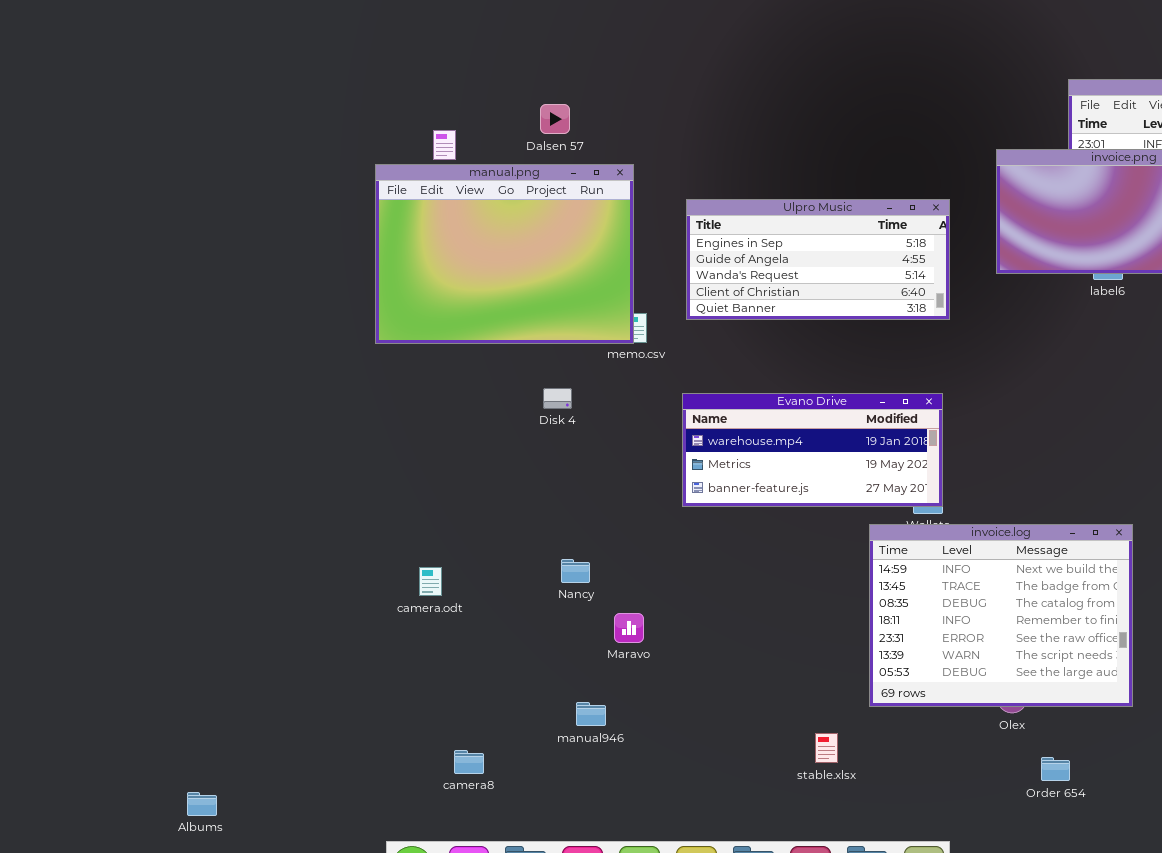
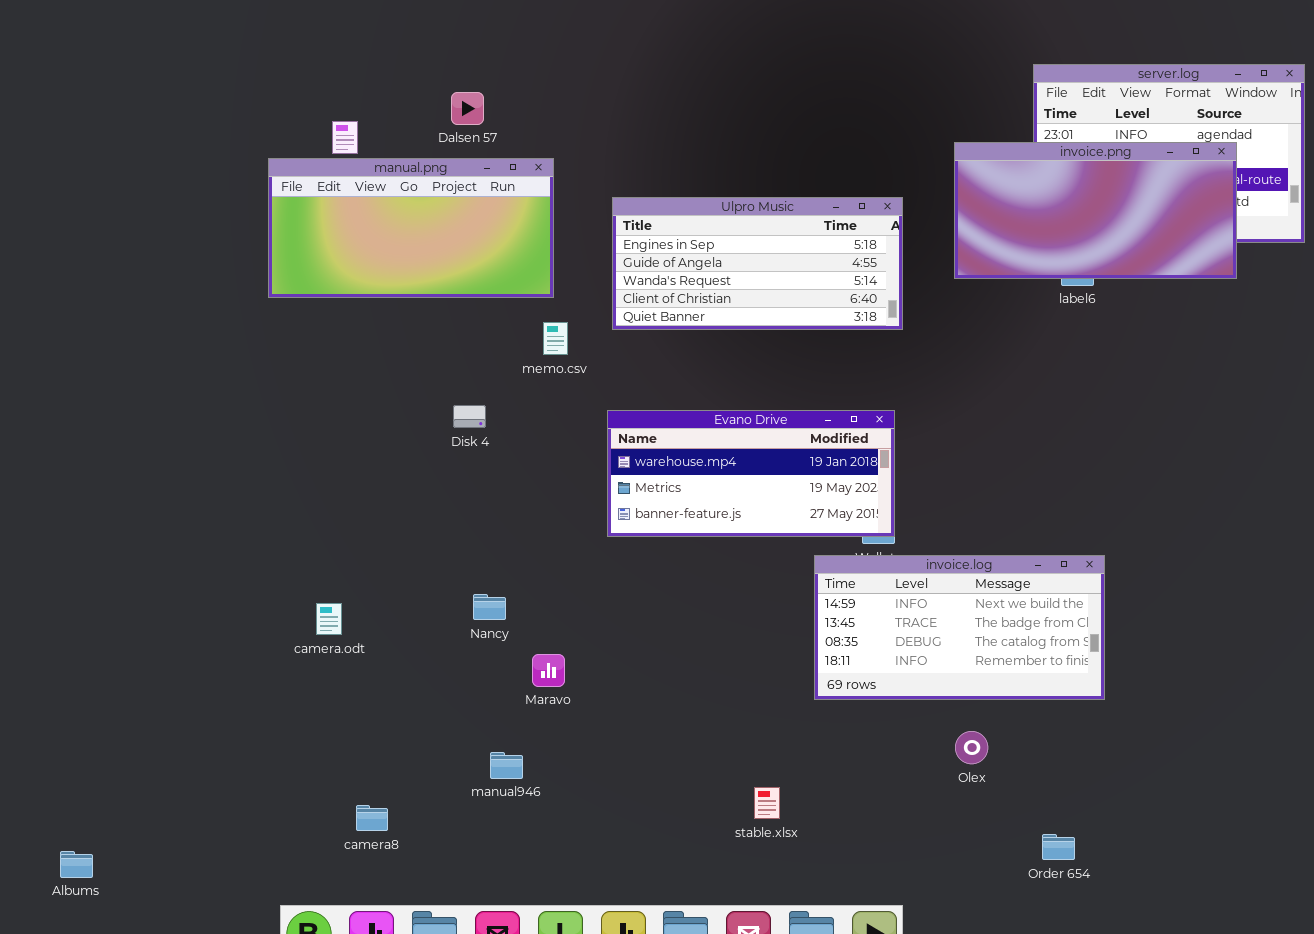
manual.png: [375,164,634,344] -> [268,158,554,298], resized
invoice.log: [869,524,1133,707] -> [814,555,1105,700], resized
Order 654: [1041,757,1070,781] -> [1042,834,1075,860], moved

